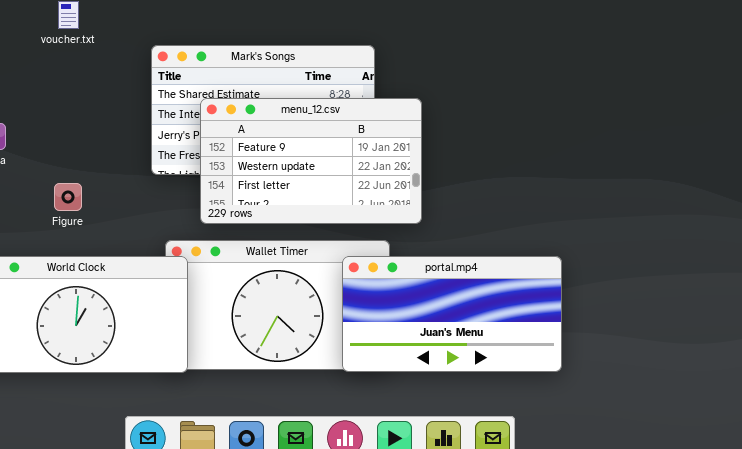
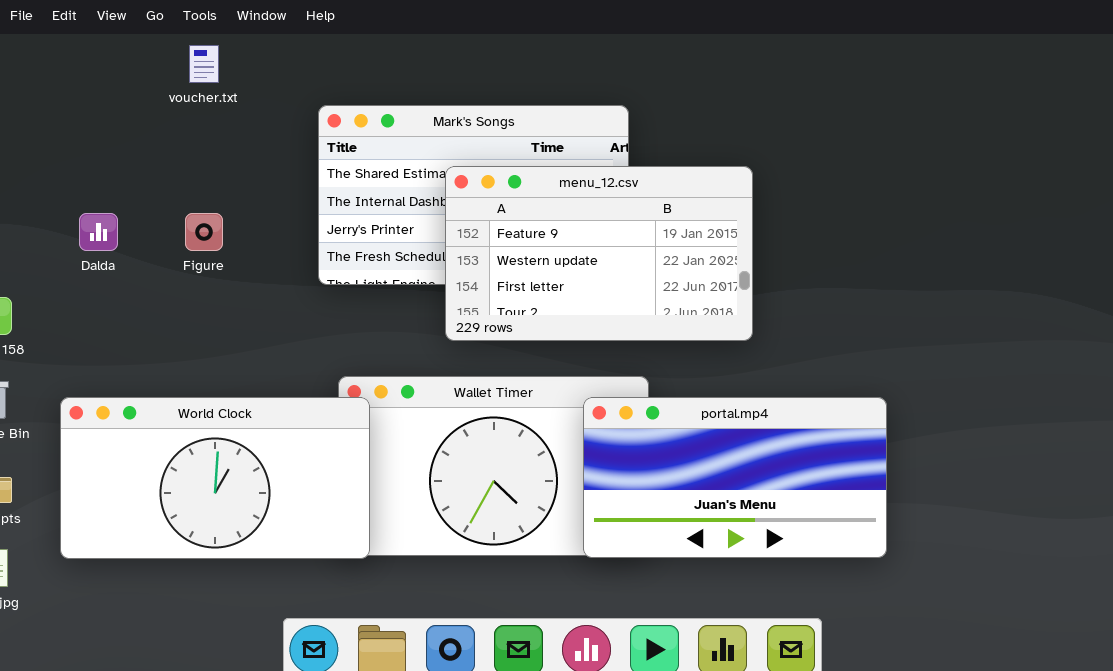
menu_12.csv: [200,98,422,224] -> [445,166,753,341], moved
Figure: [54,183,82,211] -> [185,213,223,251], moved

